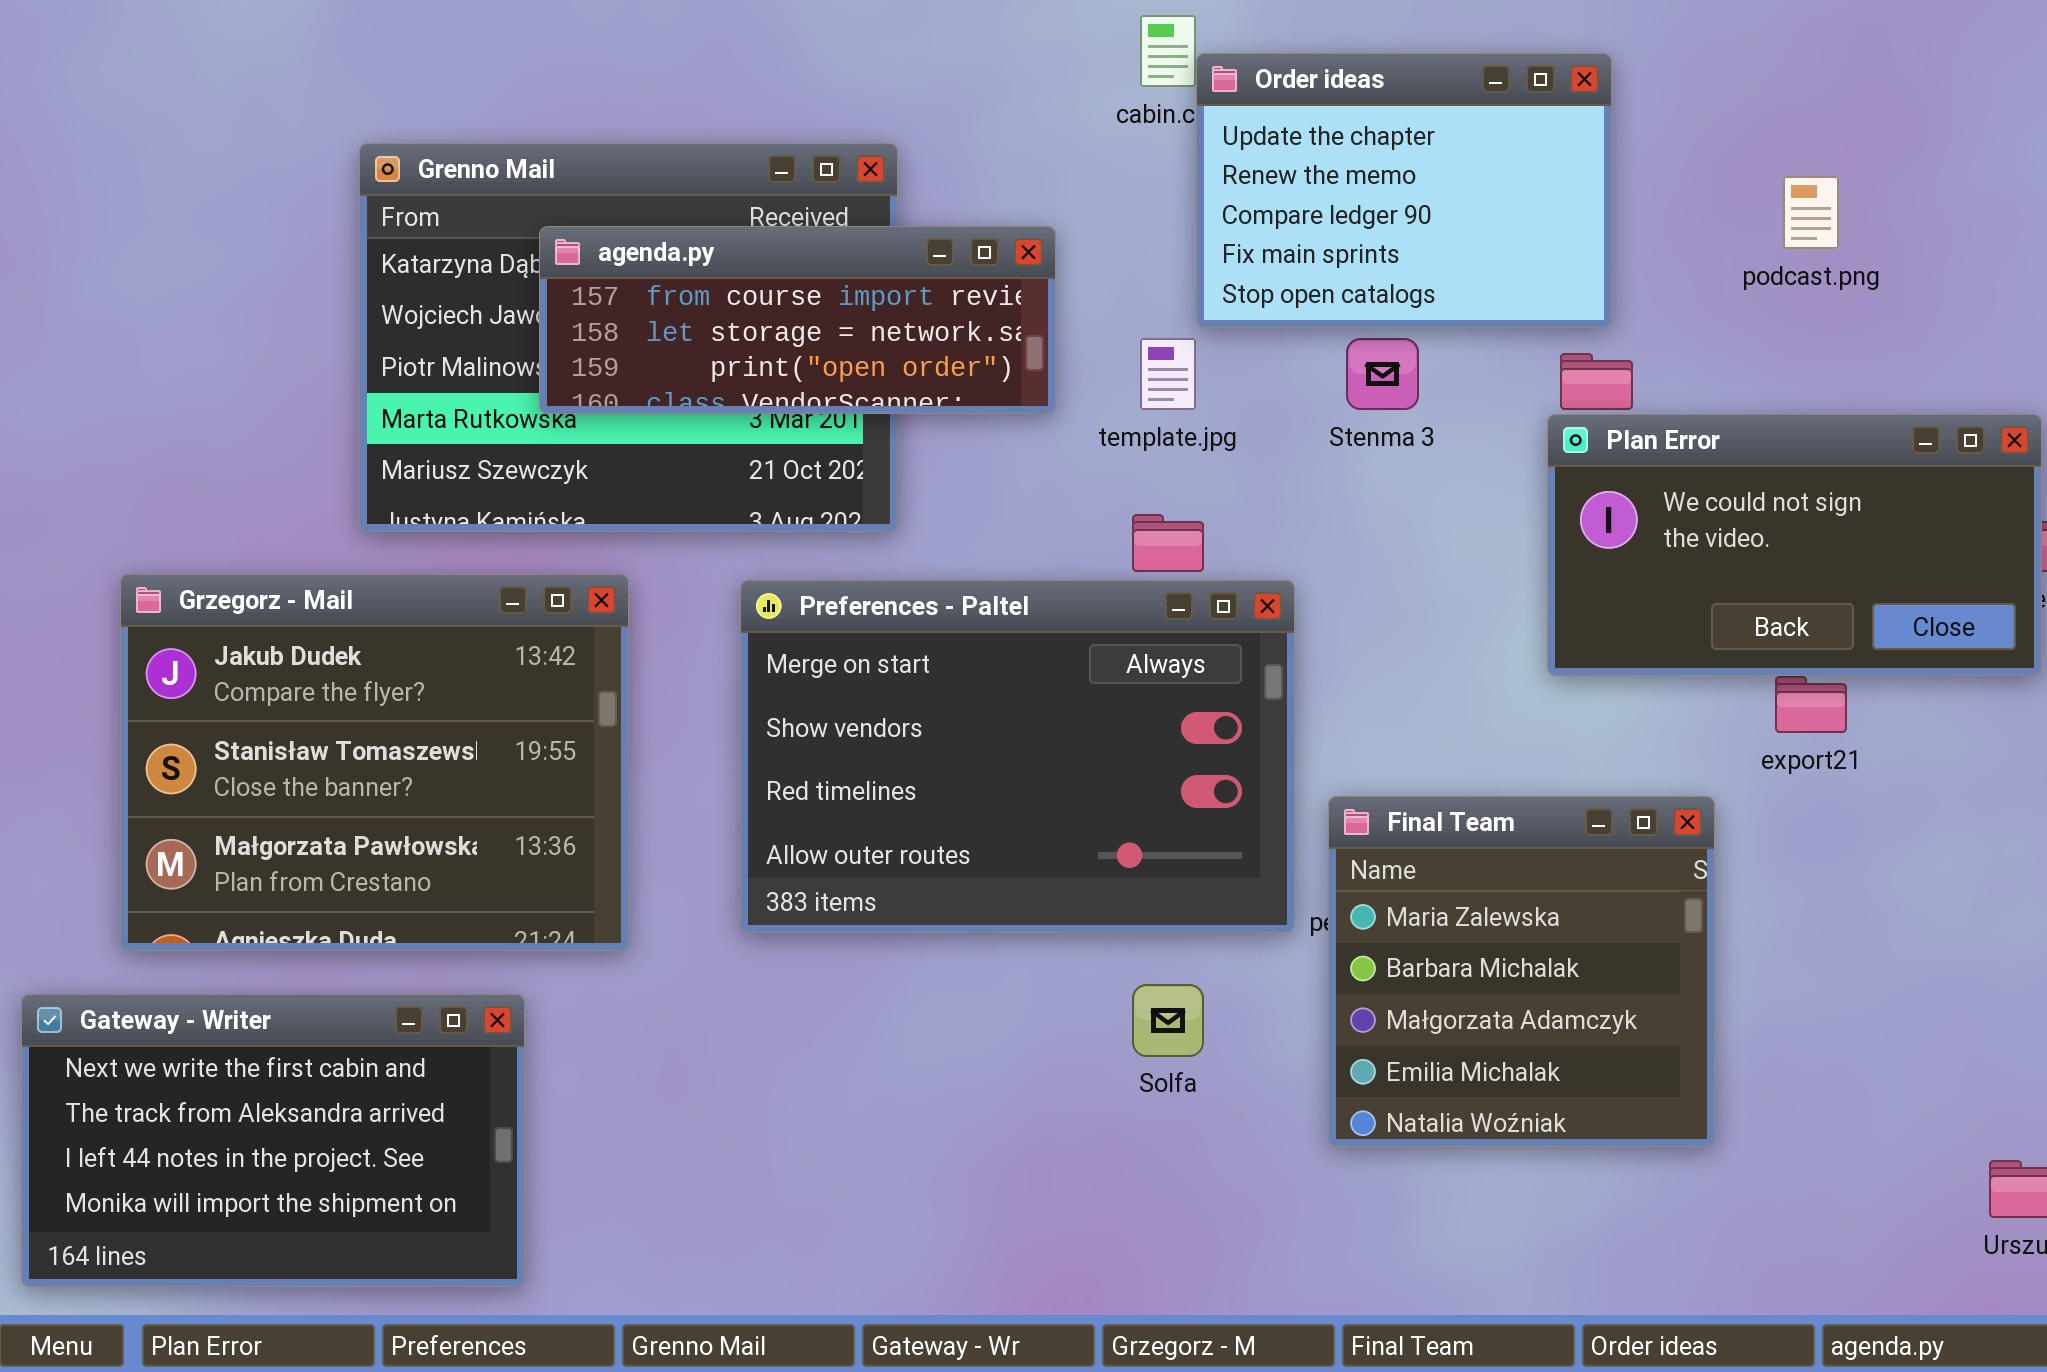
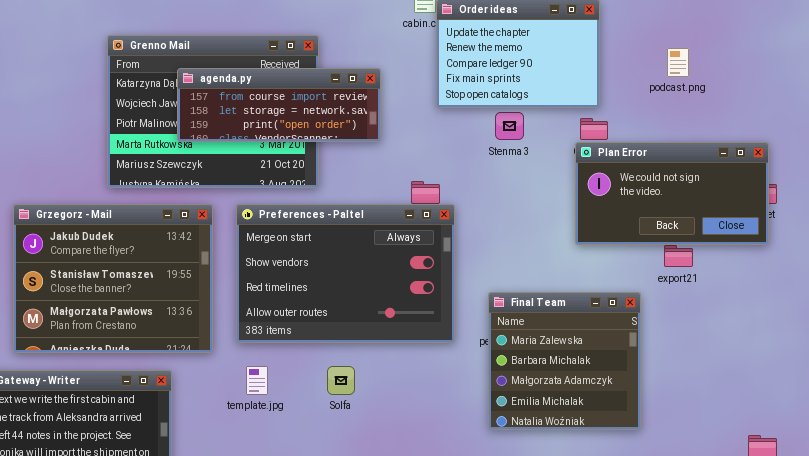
template.jpg: [1140,338,1196,410] -> [246,366,268,395], moved
Preferences - Paltel: [740,580,1295,933] -> [236,204,455,343], moved
Solfa: [1132,984,1204,1057] -> [327,366,355,395], moved

